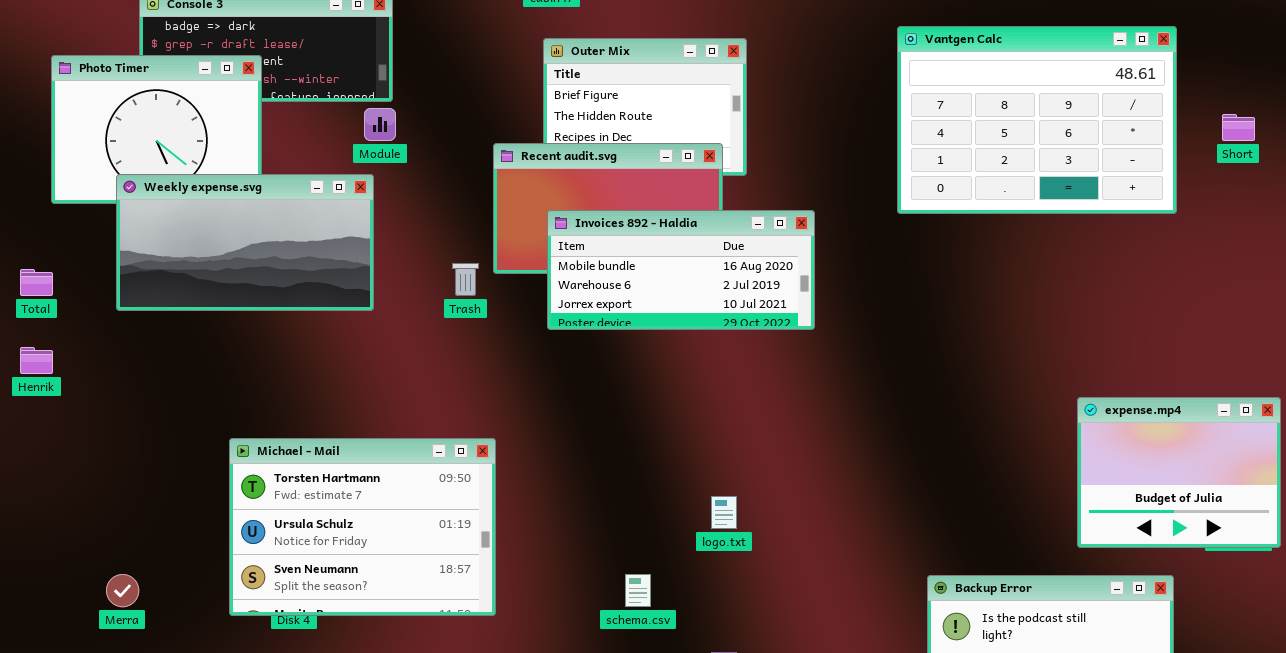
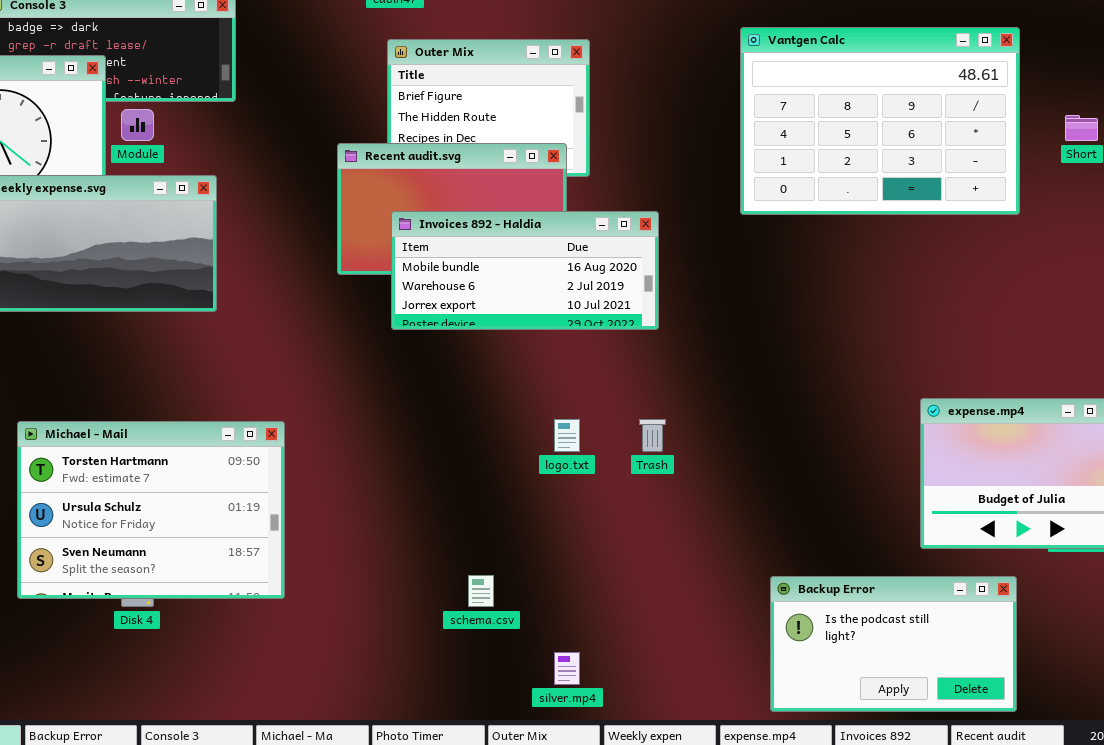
Module: [364,108,396,141] -> [121,109,154,141], moved
Trash: [452,263,479,296] -> [639,419,666,452], moved
Michael - Mail: [229,438,496,616] -> [17,421,285,599], moved
logo.txt: [711,496,737,529] -> [554,419,580,452], moved

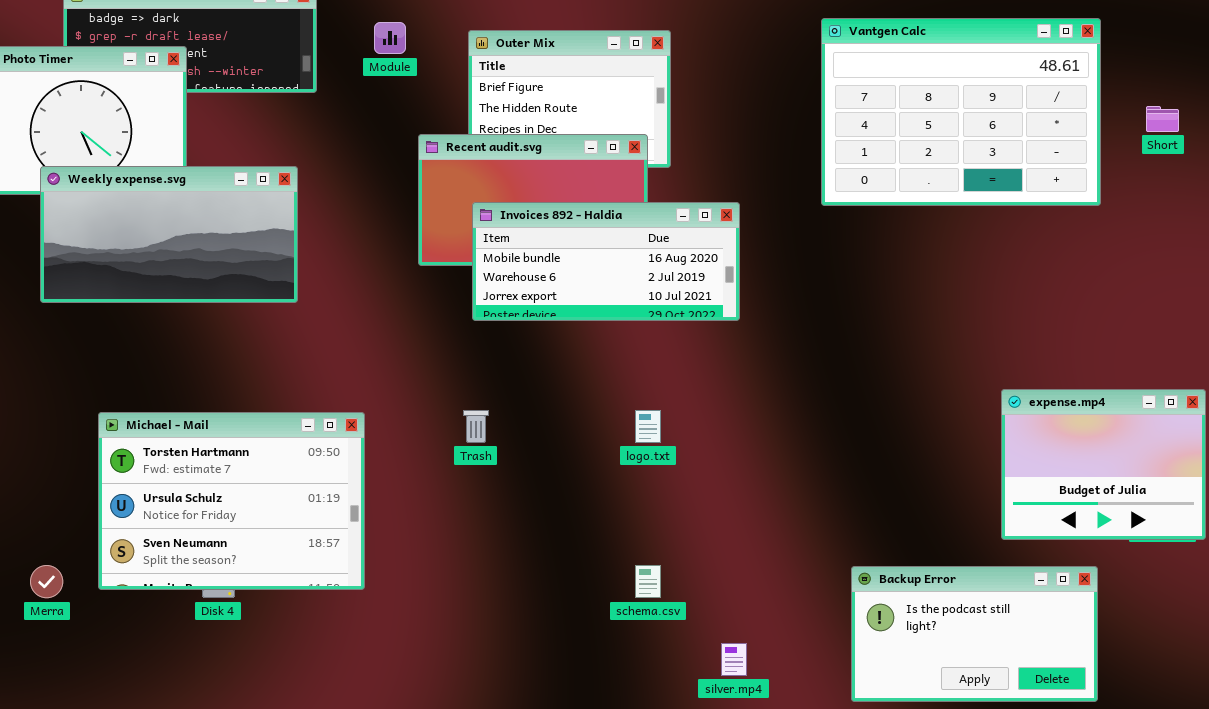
Module: [121,109,154,141] -> [374,22,406,54], moved
Trash: [639,419,666,452] -> [463,410,489,443], moved
schema.csv: [468,575,494,607] -> [635,565,661,598], moved
silver.mp4: [554,652,580,685] -> [721,643,747,676], moved

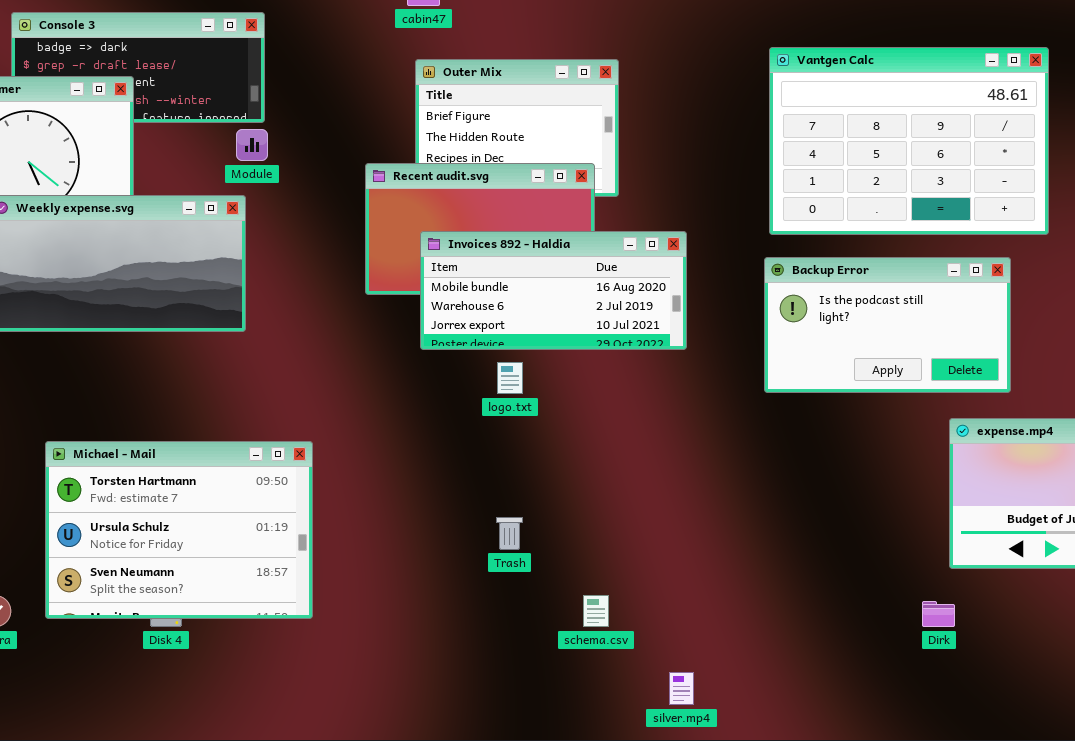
Module: [374,22,406,54] -> [236,129,268,161], moved
Trash: [463,410,489,443] -> [496,517,523,550], moved
logo.txt: [635,410,661,443] -> [497,362,523,394], moved
Backup Error: [851,566,1098,702] -> [764,257,1011,393], moved

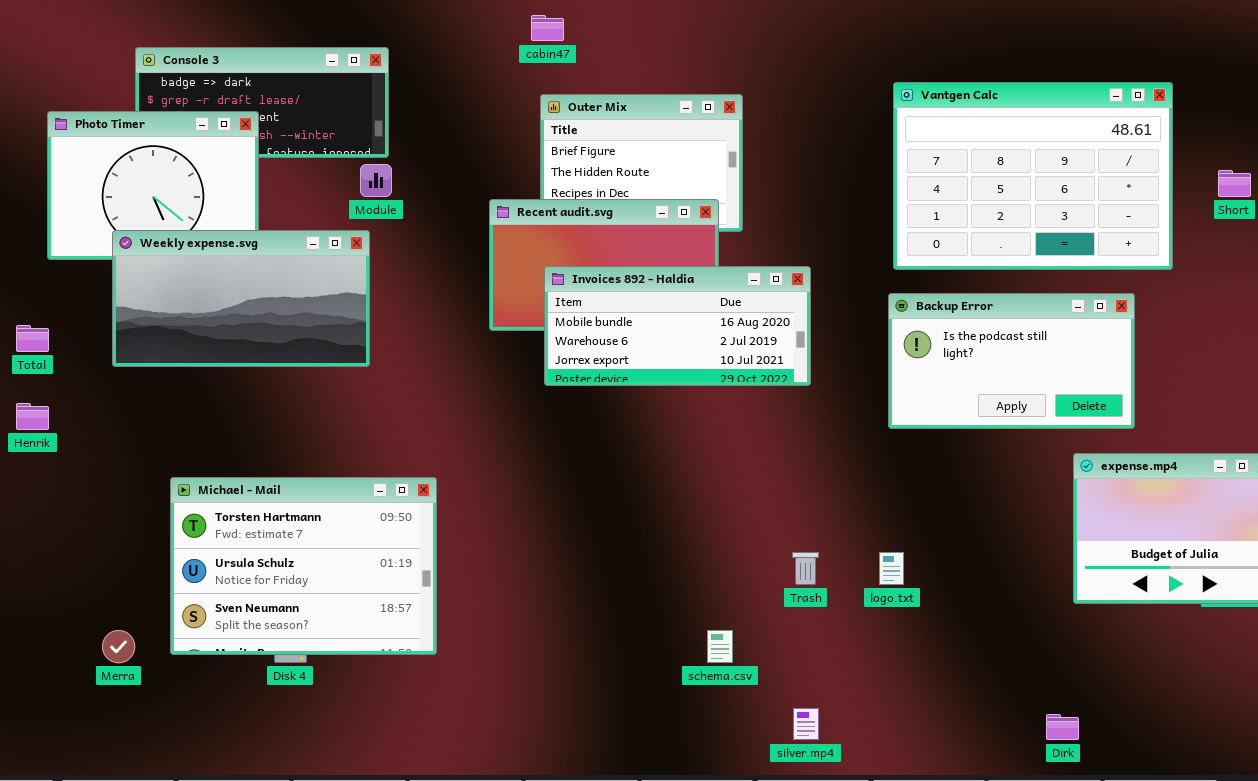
logo.txt: [497,362,523,394] -> [879,552,904,585], moved
Trash: [496,517,523,550] -> [792,552,819,585], moved
Dirk: [922,601,955,627] -> [1046,714,1079,740], moved

